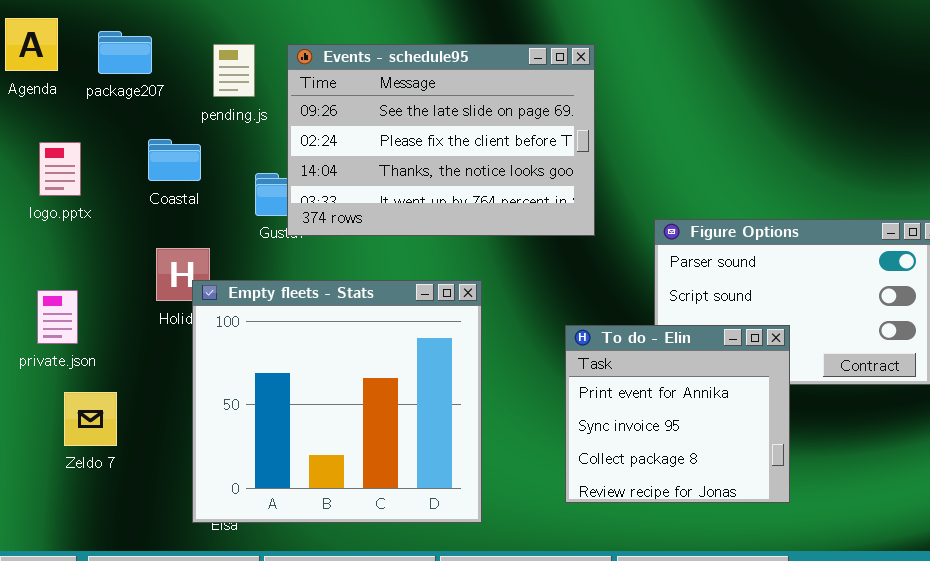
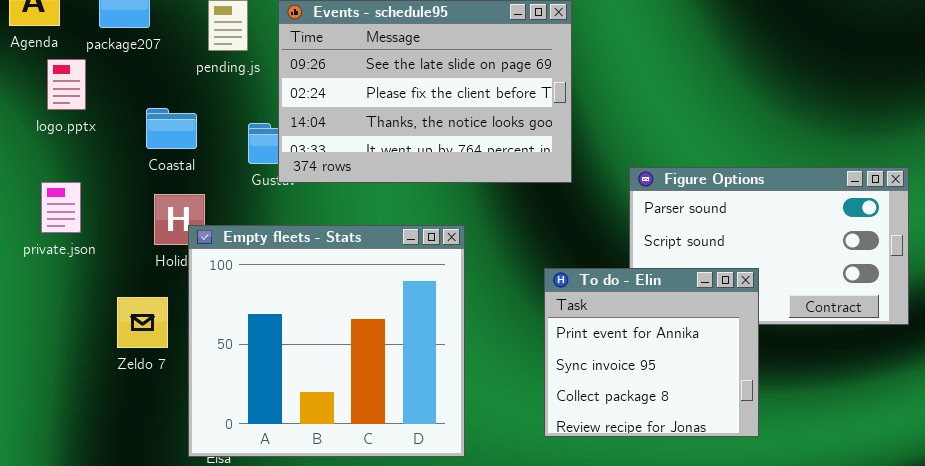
Coastal: [148,139,201,181] -> [146,108,197,149], moved
logo.pptx: [39,142,81,196] -> [47,59,86,110], moved
private.json: [37,290,78,344] -> [41,182,81,233], moved
Zeldo 7: [64,392,117,446] -> [117,297,168,348], moved

